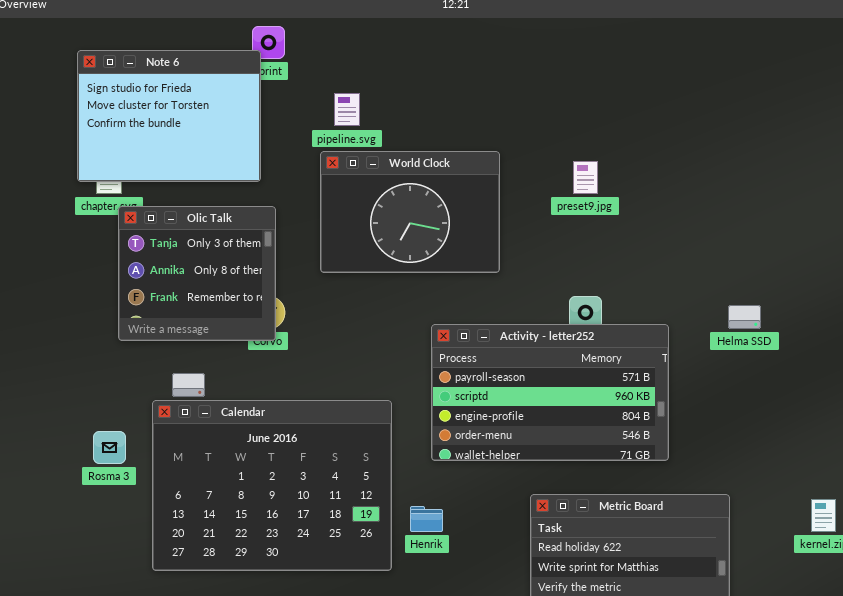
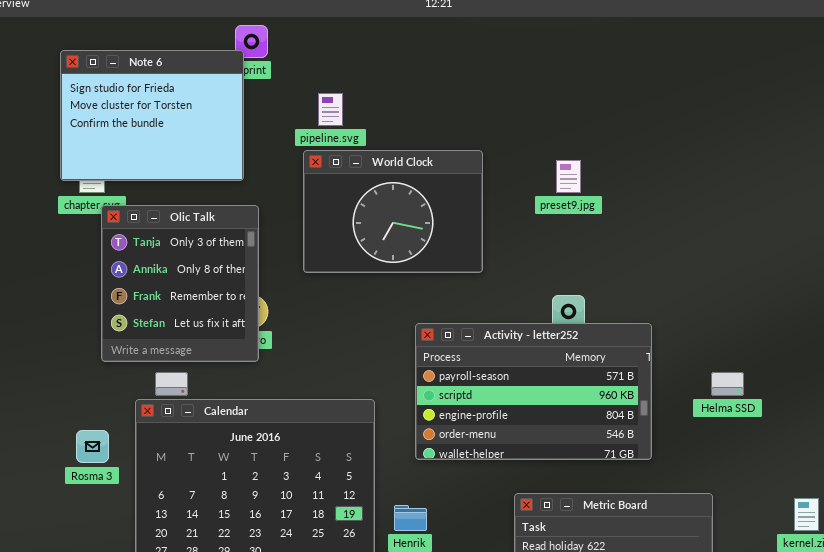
Olic Talk: [118,206,276,341] -> [101,205,259,362], resized
Helma SSD: [728,305,761,329] -> [711,372,744,396], moved

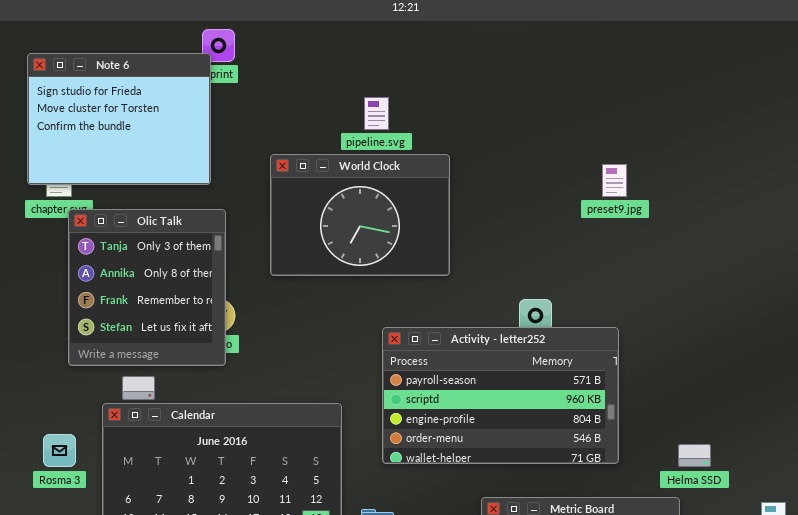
pipeline.svg: [318,93,343,126] -> [364,97,389,130], moved
preset9.jpg: [556,160,581,193] -> [602,164,627,197], moved
Helma SSD: [711,372,744,396] -> [678,444,711,467], moved

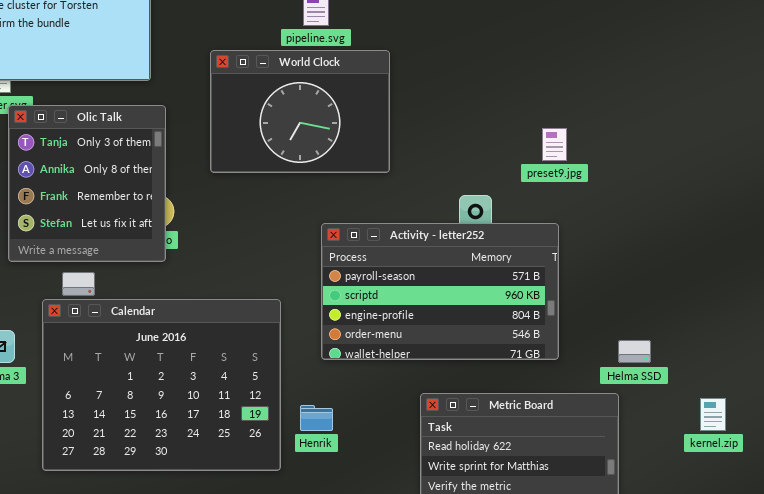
preset9.jpg: [602,164,627,197] -> [542,128,567,161], moved

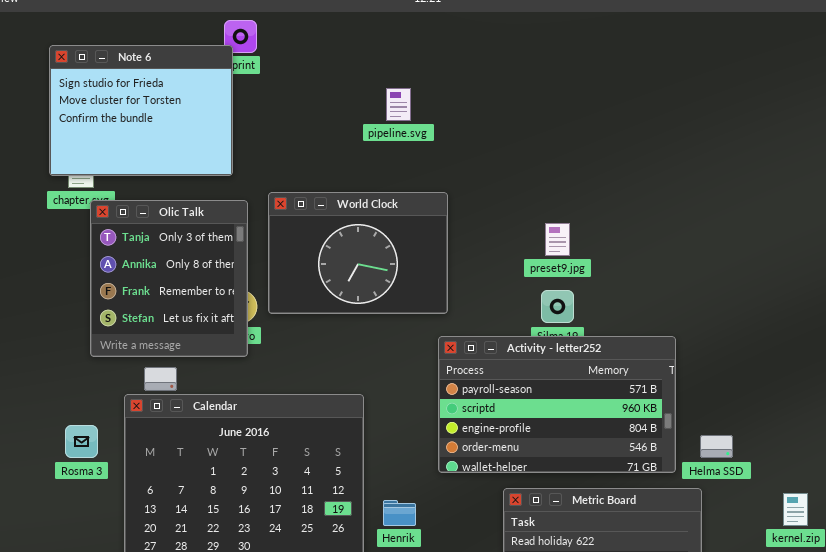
World Clock: [210,50,390,173] -> [268,192,448,314], moved
preset9.jpg: [542,128,567,161] -> [545,223,570,256], moved
Activity - letter252: [321,223,559,360] -> [438,336,676,473], moved

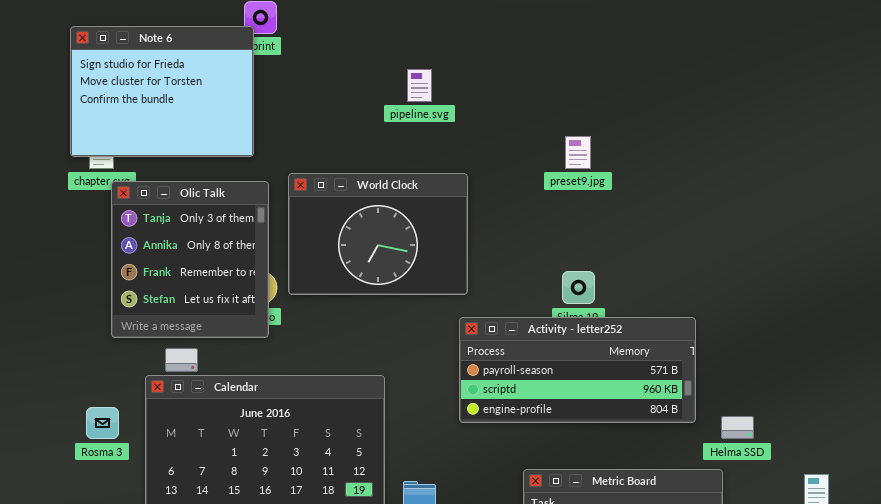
preset9.jpg: [545,223,570,256] -> [565,136,591,169], moved
Activity - letter252: [438,336,676,473] -> [459,317,696,423], resized

